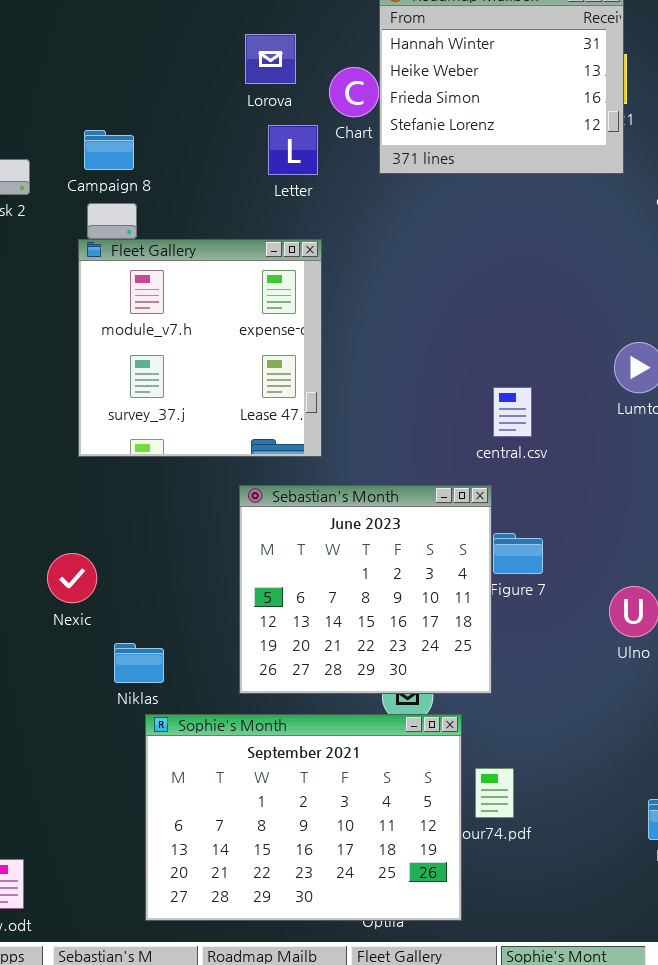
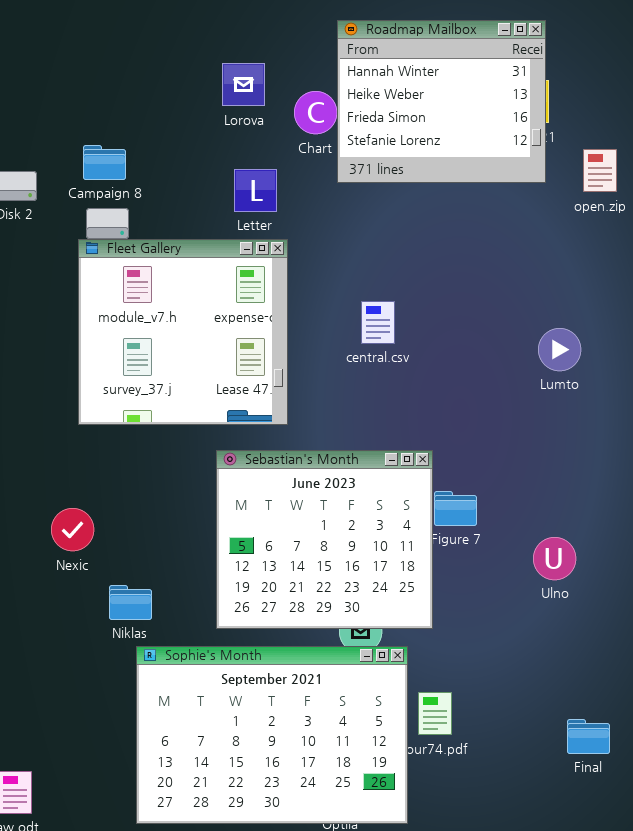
Letter: [268,125,318,175] -> [234,169,277,212], moved
central.csv: [493,387,532,437] -> [361,301,395,344], moved

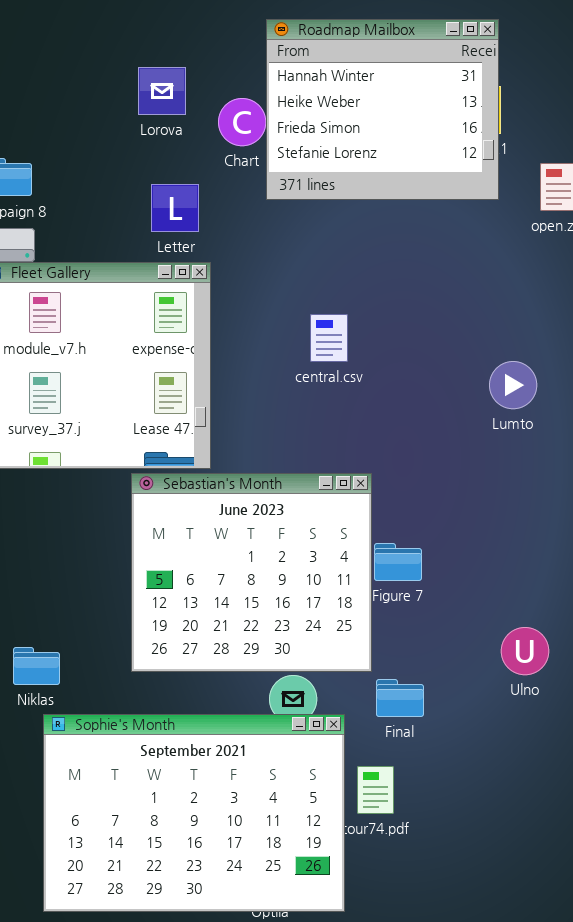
central.csv: [361,301,395,344] -> [310,314,348,362], moved
Sebastian's Month: [216,450,433,629] -> [131,473,372,672], moved
Ulno: [533,537,576,580] -> [501,627,549,675], moved
Final: [567,719,610,754] -> [376,679,424,717], moved

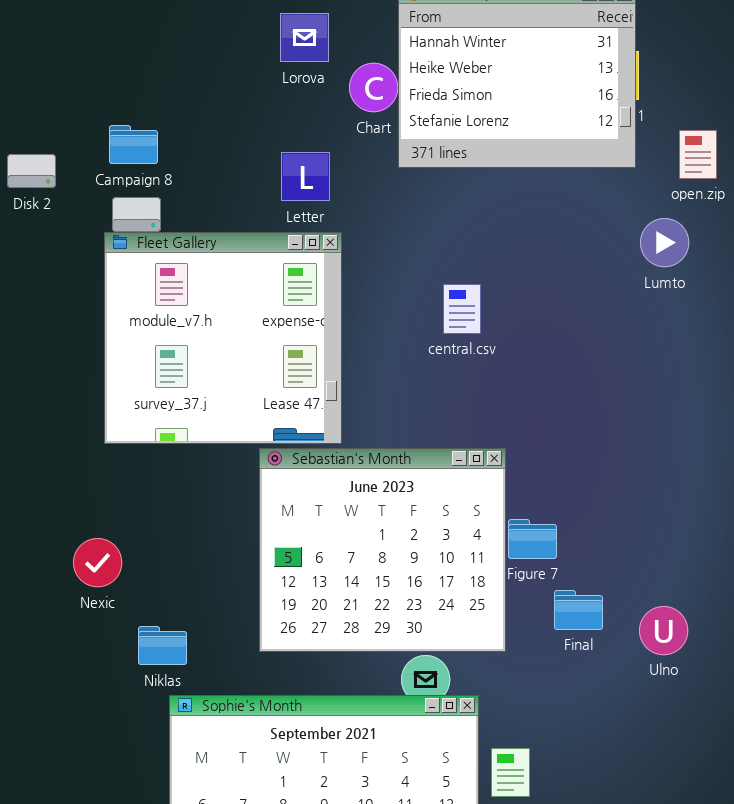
Lorova: [138,67,186,115] -> [280,13,329,62], moved
Lumto: [489,361,537,409] -> [640,218,689,267], moved
Final: [376,679,424,717] -> [554,590,603,630], moved

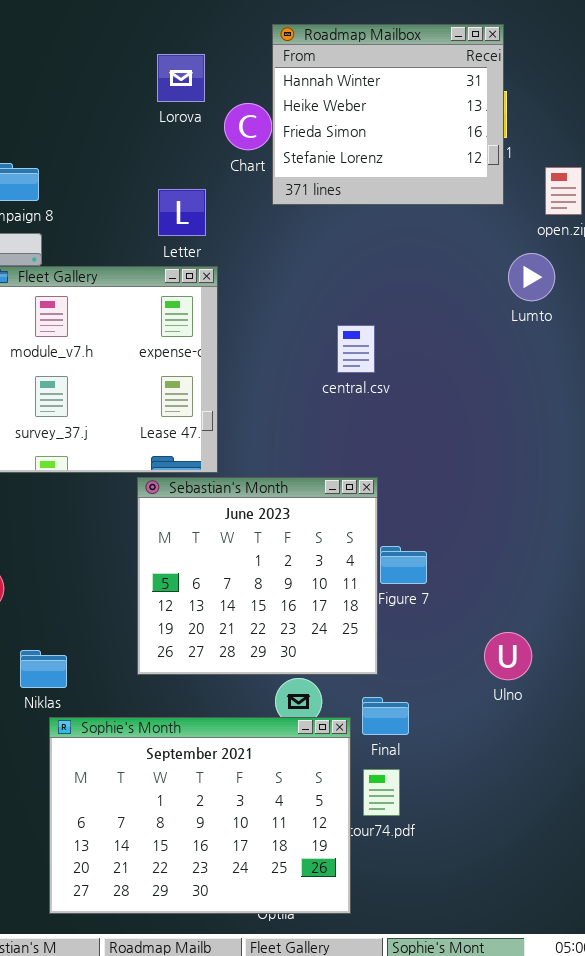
central.csv: [443,284,481,334] -> [337,325,375,373], moved
Final: [554,590,603,630] -> [362,697,409,735], moved
Ulno: [639,606,688,655] -> [484,632,532,680], moved

